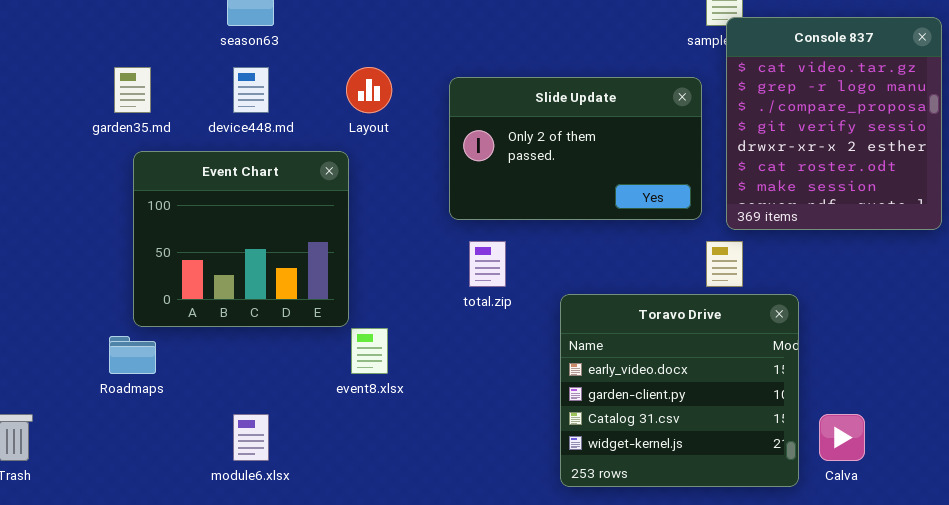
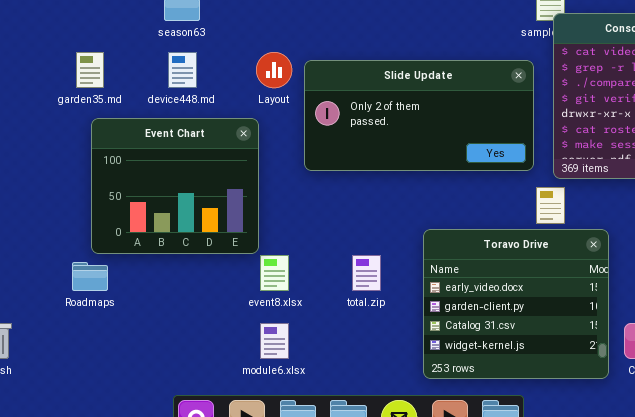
Slide Update: [449,77,702,220] -> [304,60,534,171], resized
total.zip: [469,241,506,287] -> [352,255,381,291], moved
module6.xlsx: [233,414,269,461] -> [260,323,289,359], moved

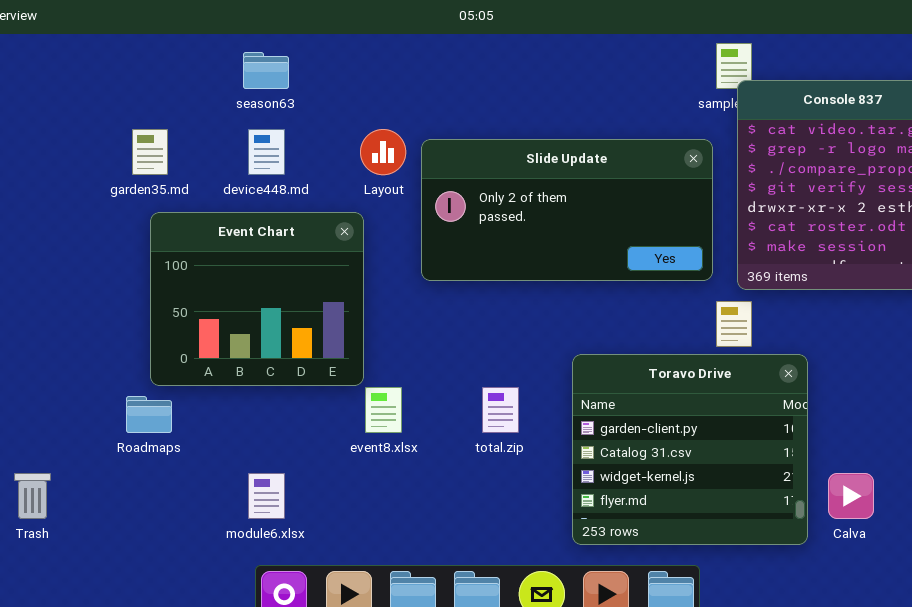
Toravo Drive: [423,229,609,379] -> [572,354,808,545], scrolled down 1 row
module6.xlsx: [260,323,289,359] -> [248,473,285,519], moved

